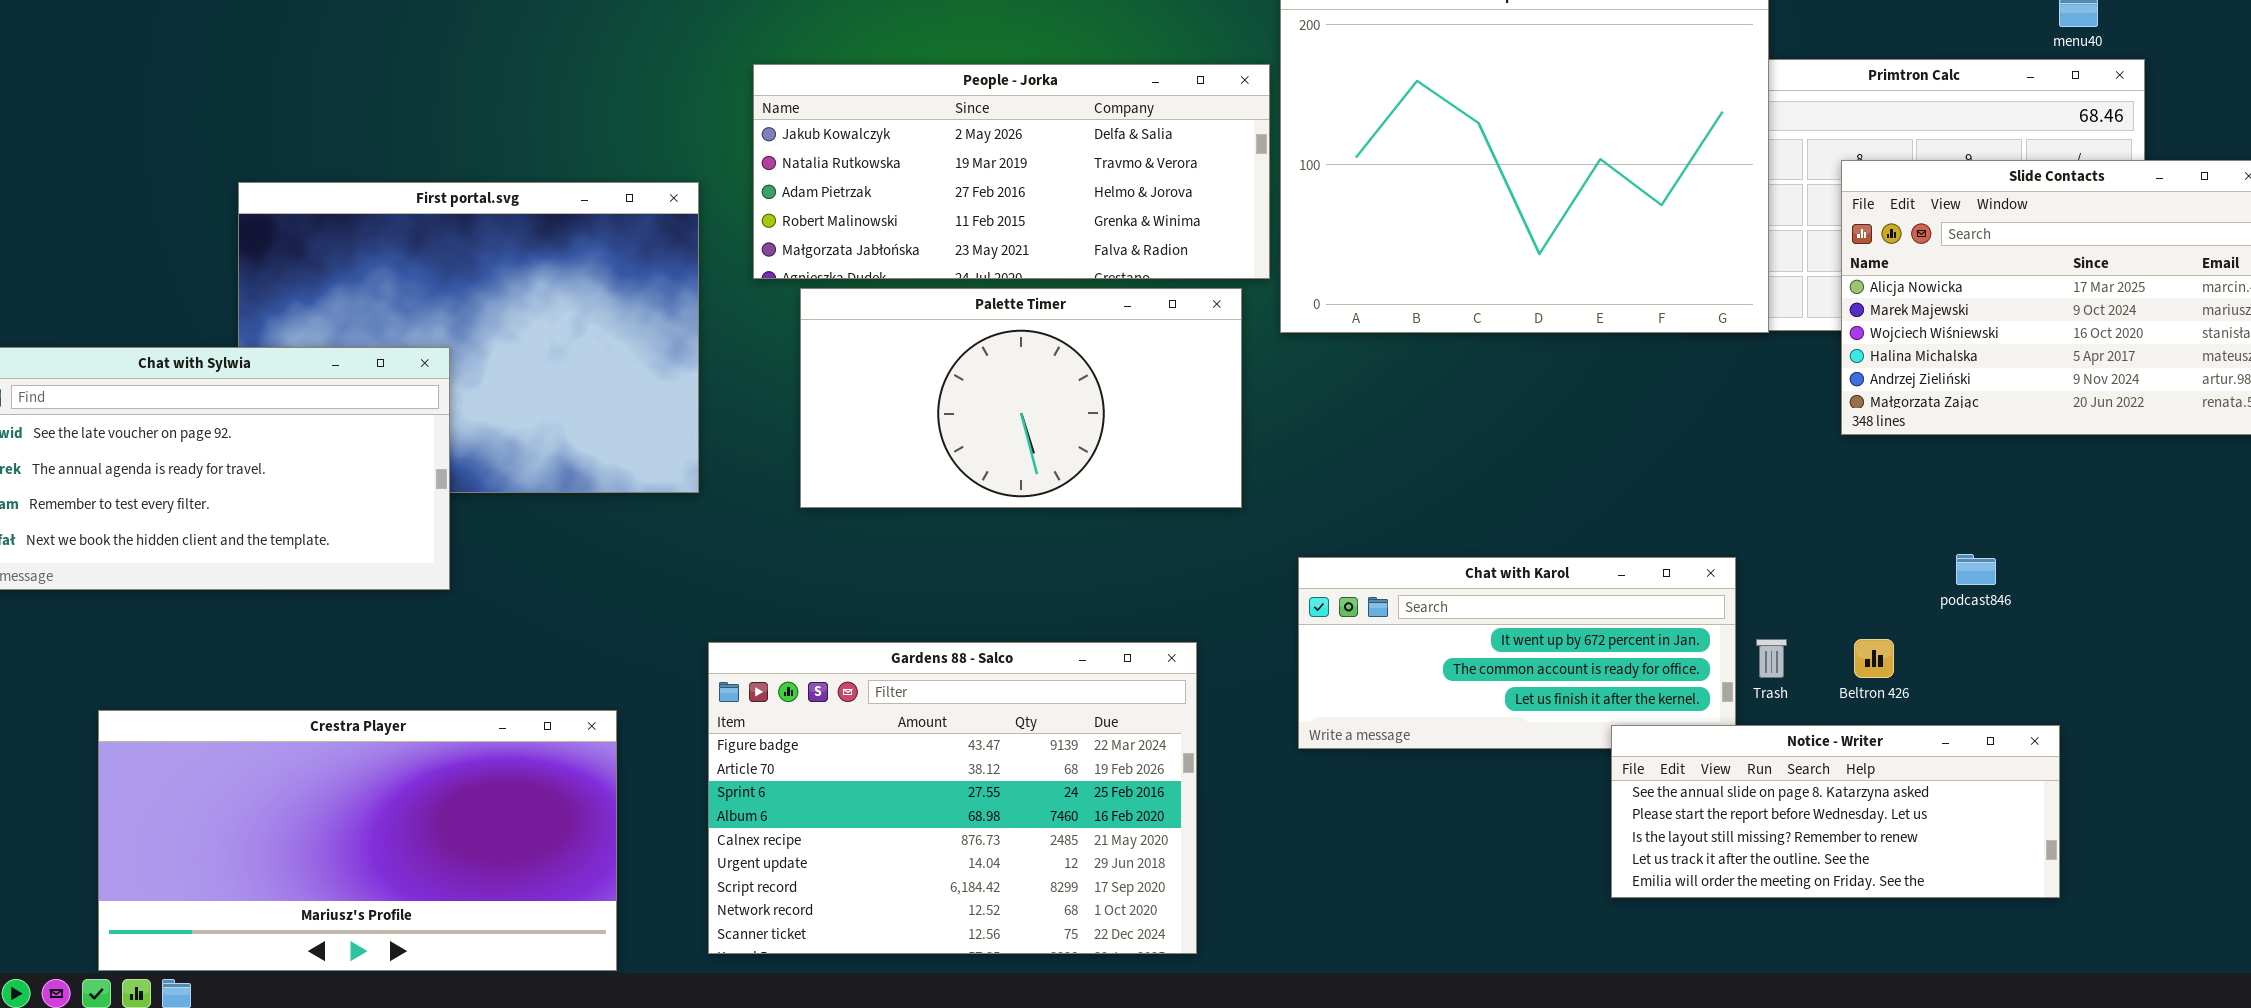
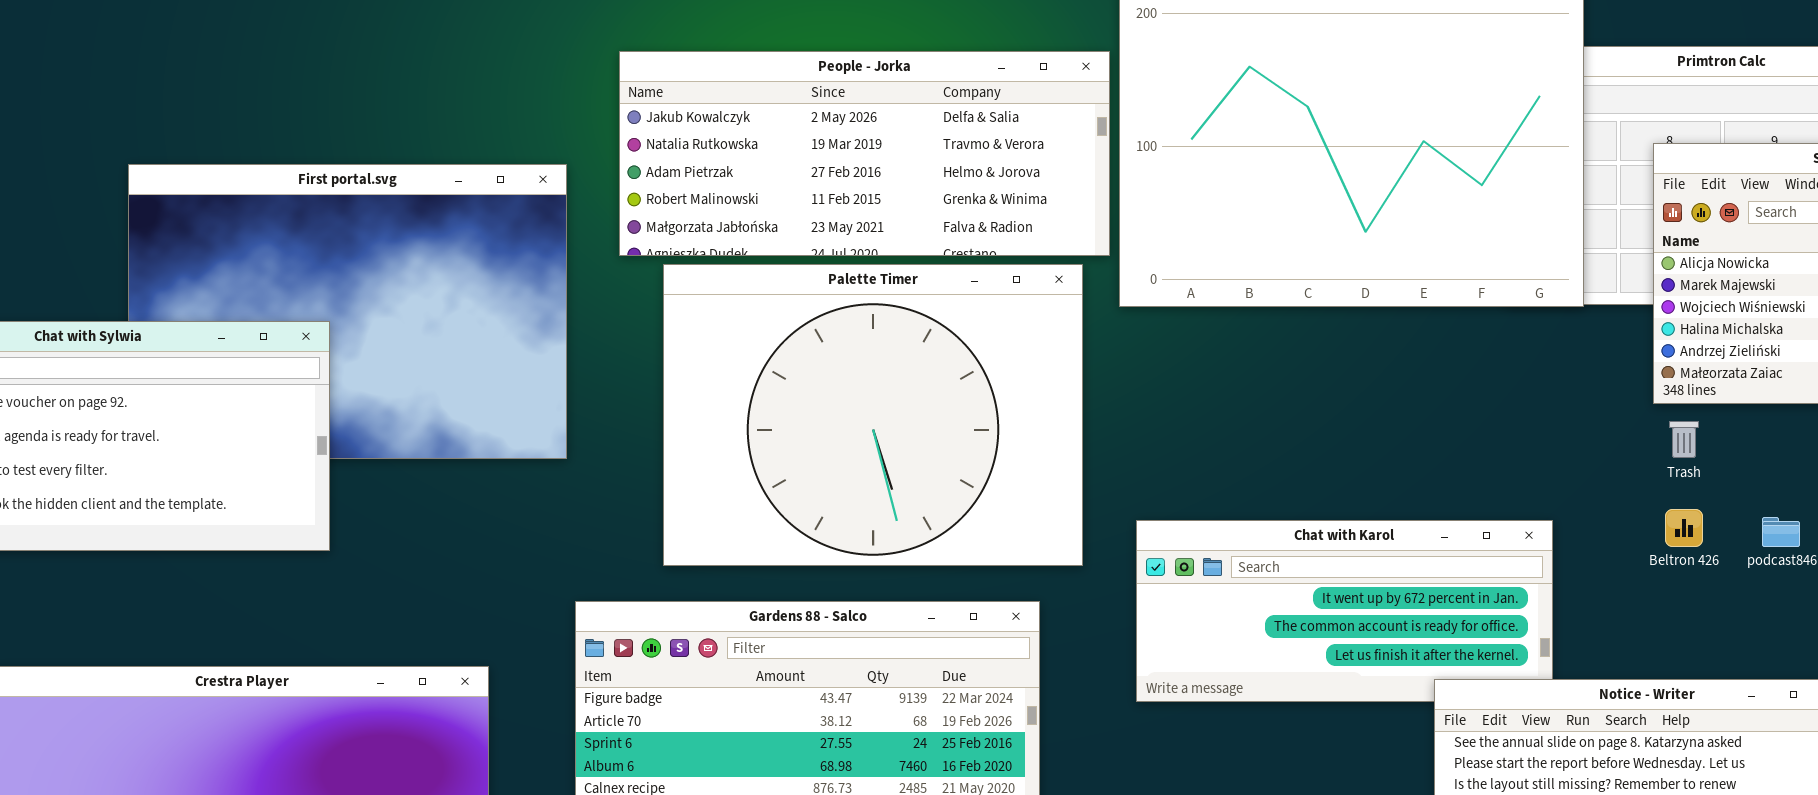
Palette Timer: [800,288,1242,508] -> [663,264,1083,566], resized
Trash: [1756,639,1787,678] -> [1669,421,1699,458], moved
Beltron 426: [1854,639,1894,678] -> [1665,509,1703,547], moved

